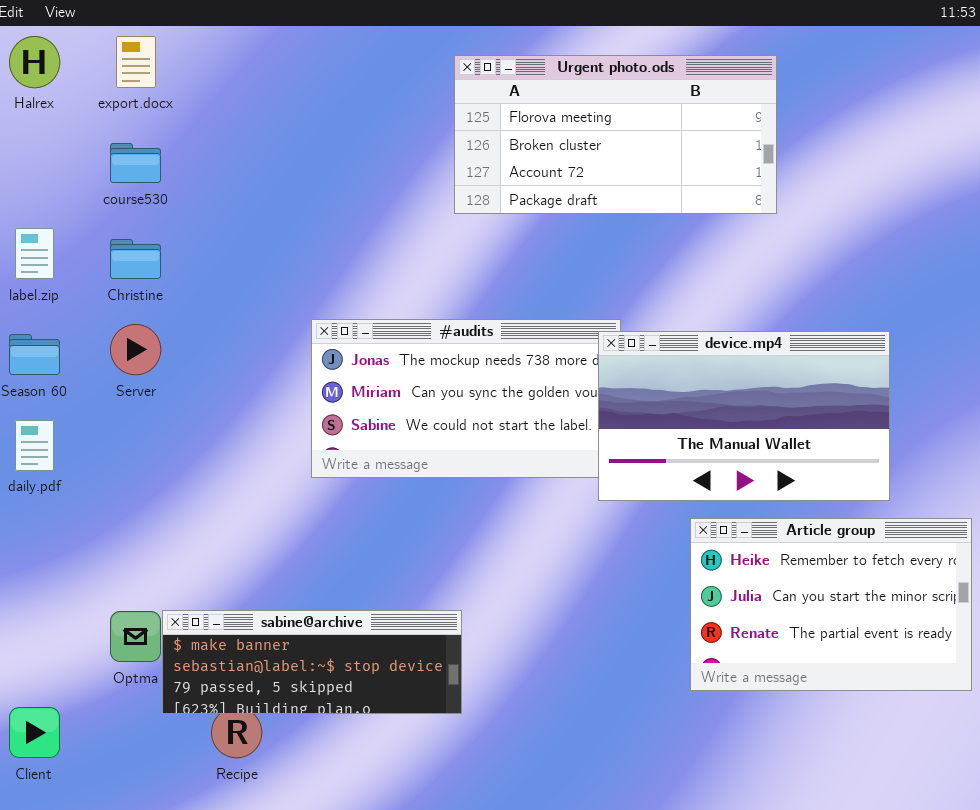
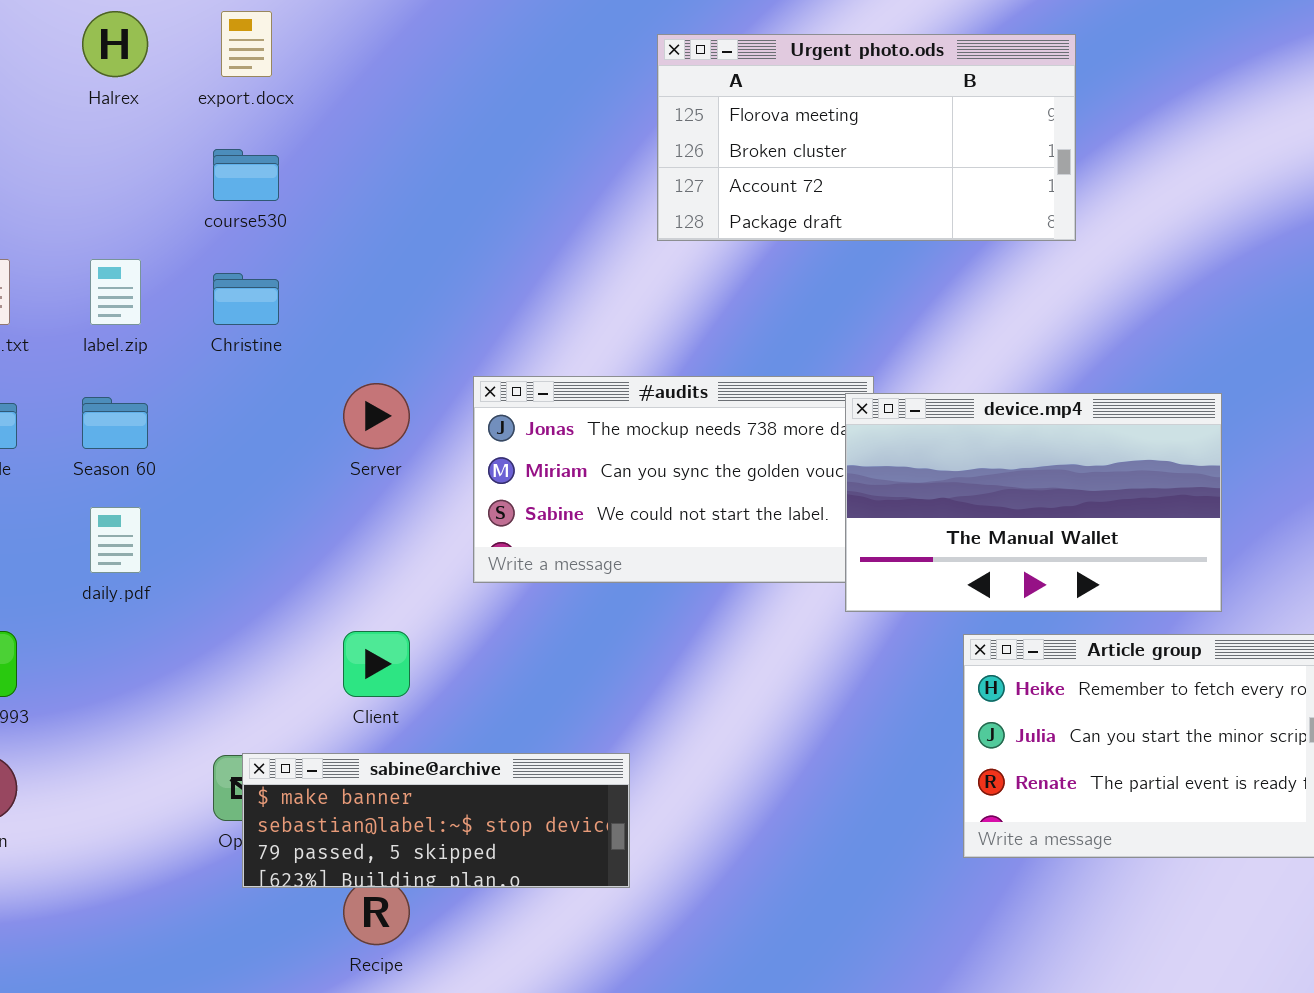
Server: [110,324,161,375] -> [343,383,410,449], moved
sabine@archive: [162,610,462,714] -> [242,753,630,888], moved
Client: [9,707,60,758] -> [343,631,410,697], moved

